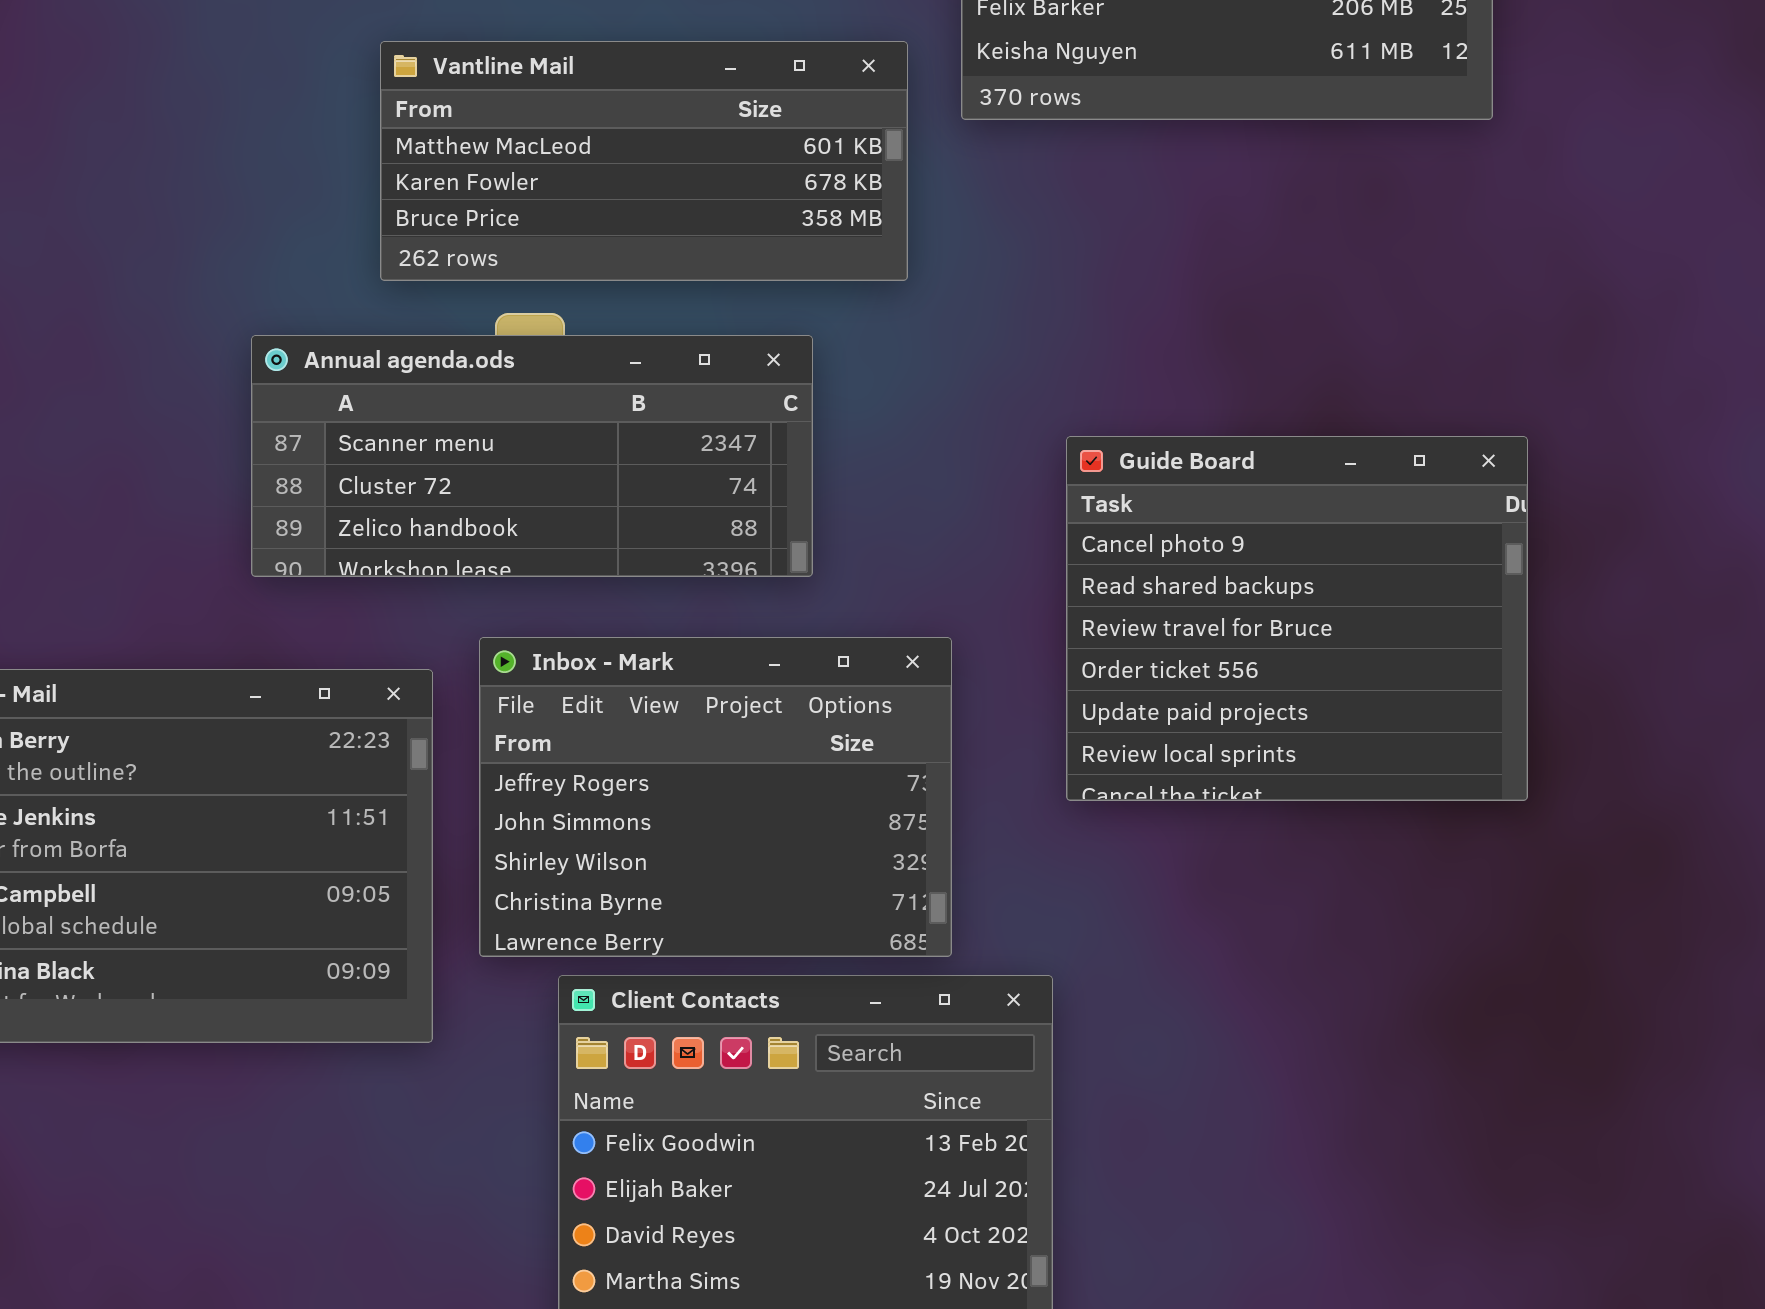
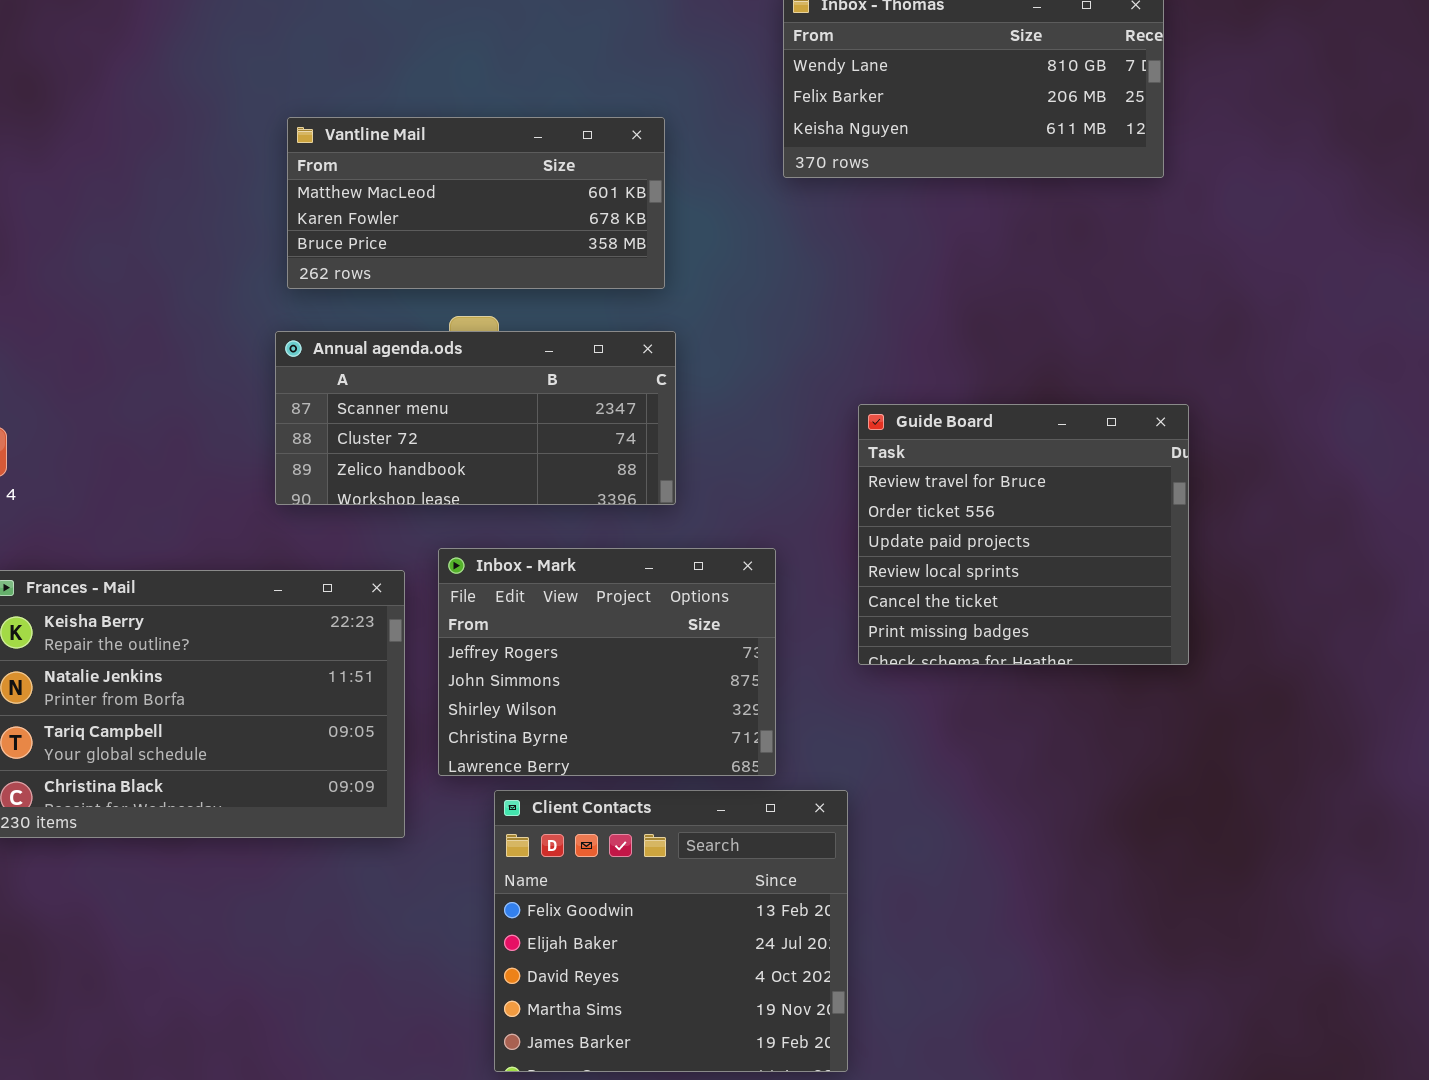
Vantline Mail: [380,41,908,281] -> [287,117,665,289], moved
Guide Board: [1066,436,1528,801] -> [858,404,1189,665], scrolled down 2 rows

